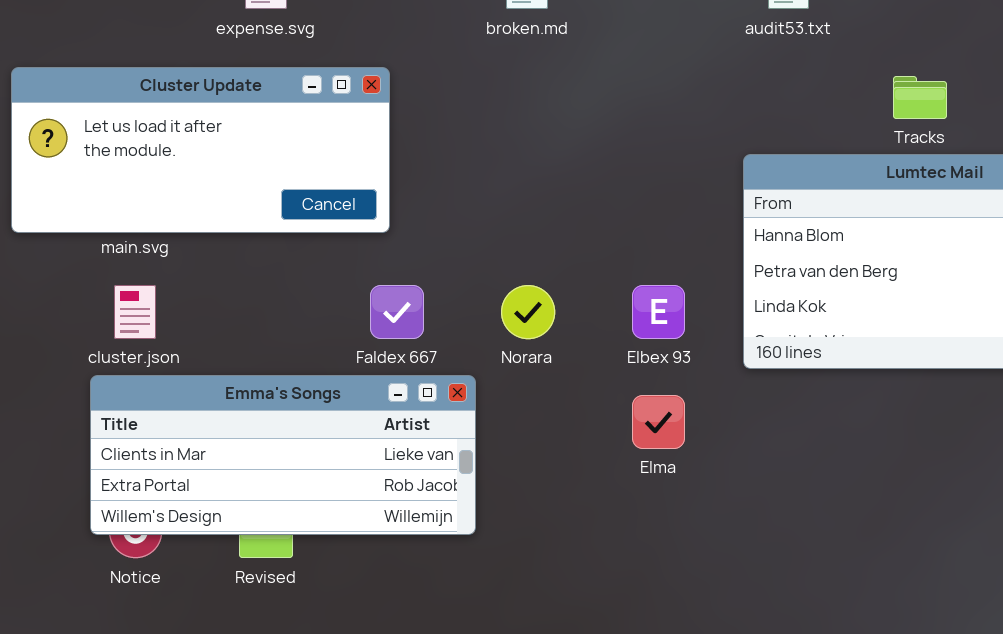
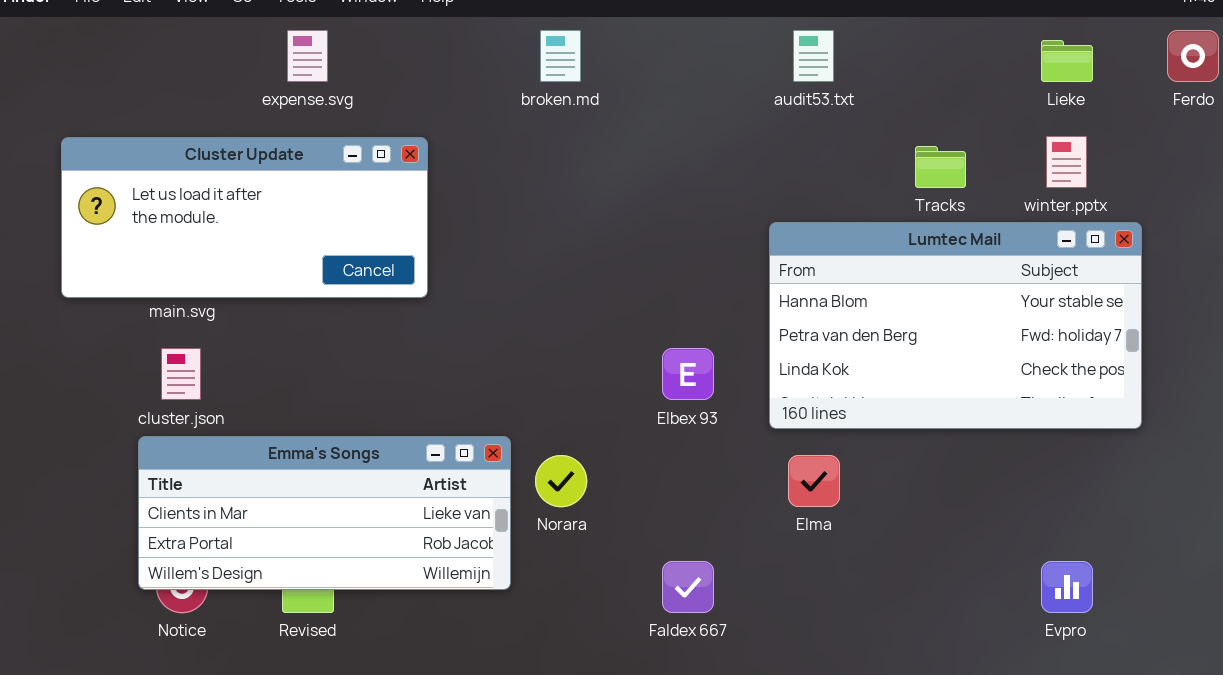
Faldex 667: [370,285,424,339] -> [662,561,714,613], moved
Norara: [501,285,555,339] -> [535,455,587,507], moved
Elma: [632,395,685,449] -> [788,455,840,507], moved

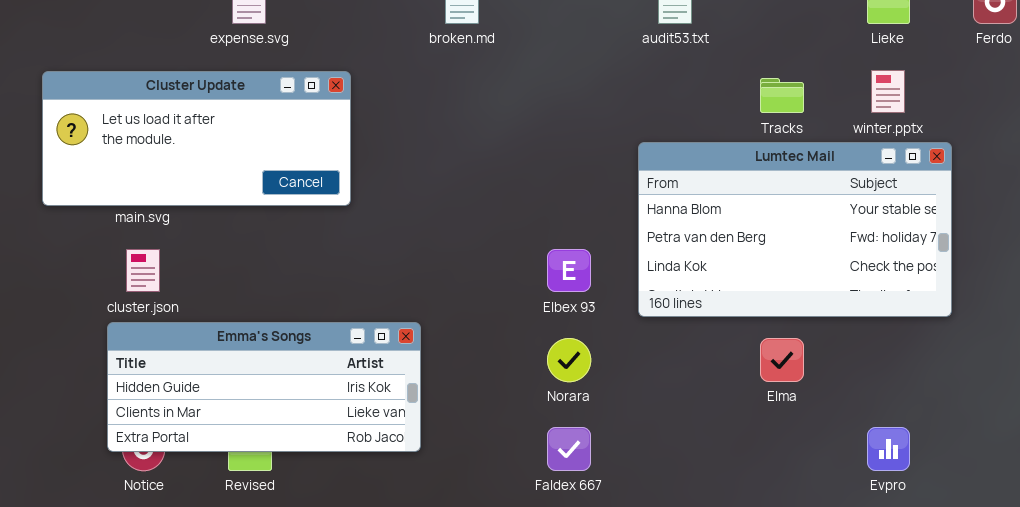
Emma's Songs: [138,436,511,590] -> [107,322,421,452], scrolled up 1 row
Norara: [535,455,587,507] -> [547,338,591,382], moved
Elma: [788,455,840,507] -> [760,338,804,382], moved

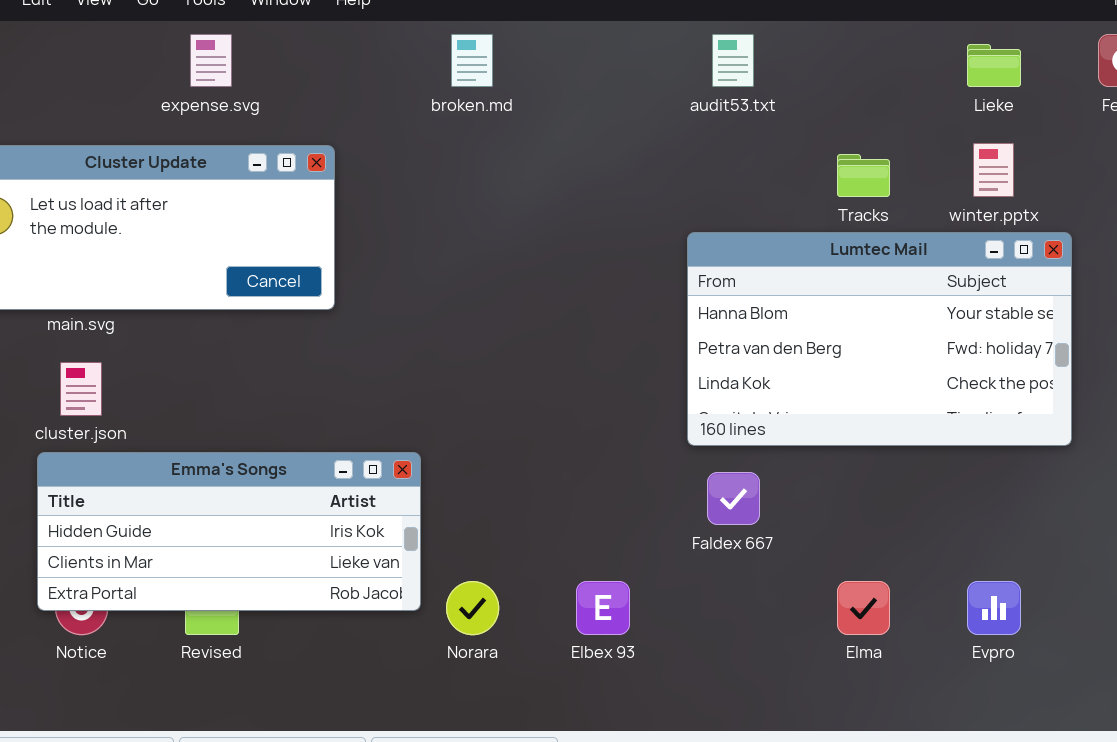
Elbex 93: [547,249,591,292] -> [576,581,630,635], moved
Norara: [547,338,591,382] -> [446,581,499,635], moved
Elma: [760,338,804,382] -> [837,581,890,635], moved
Faldex 667: [547,427,591,471] -> [707,472,760,525], moved

